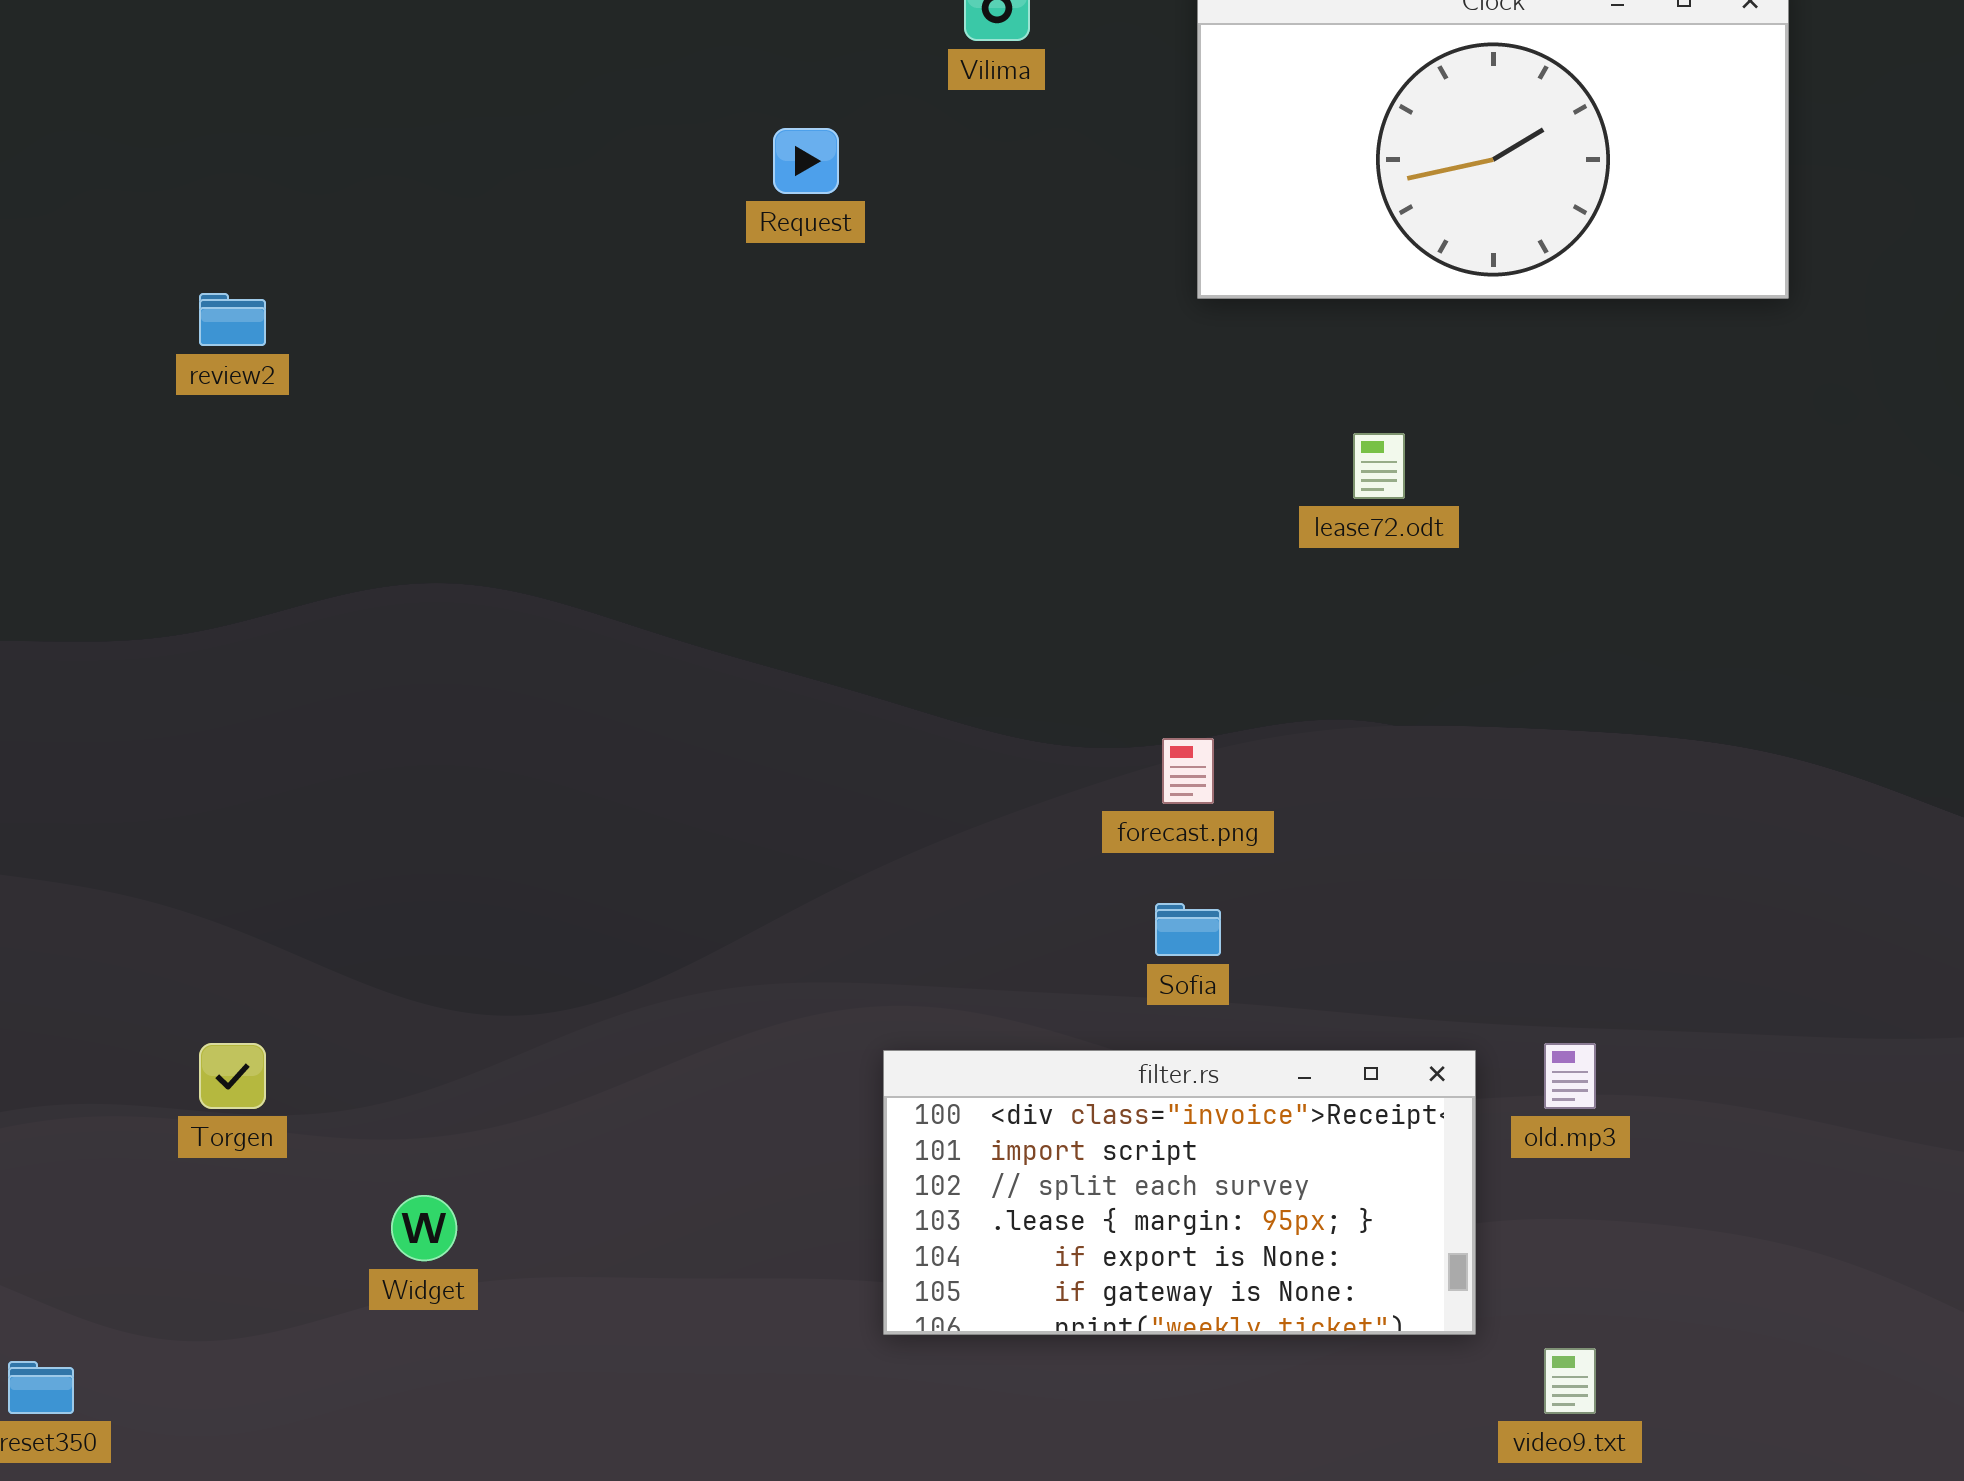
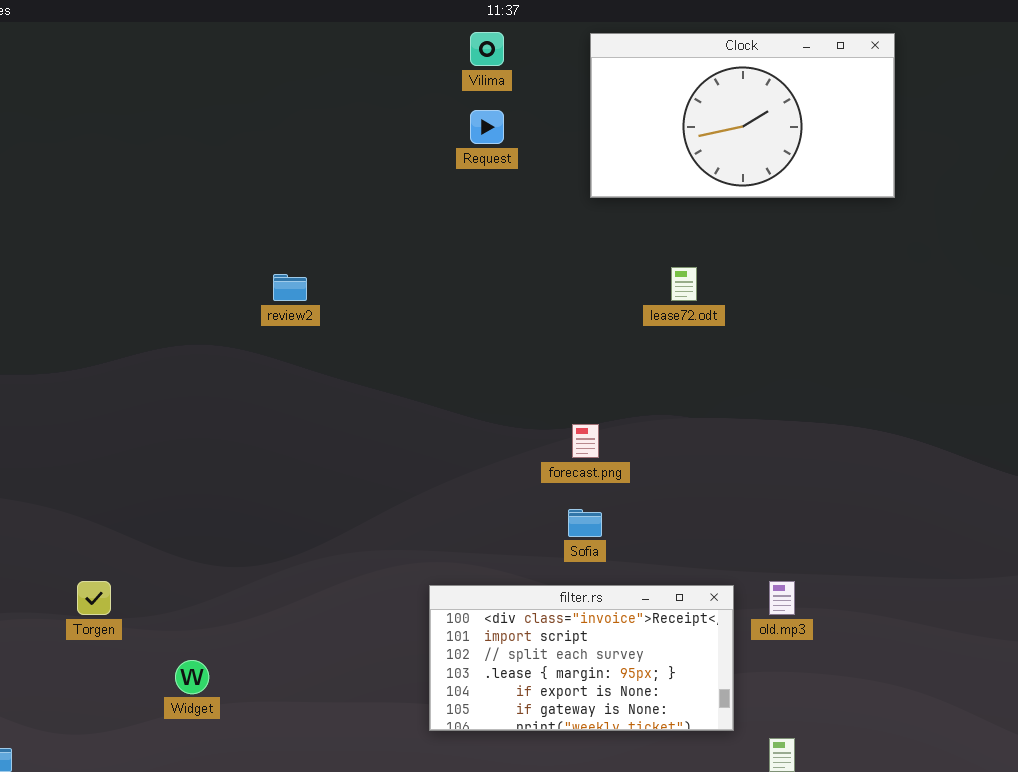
Request: [773,128,839,194] -> [470,110,504,144], moved
review2: [199,293,266,346] -> [273,274,307,301], moved

